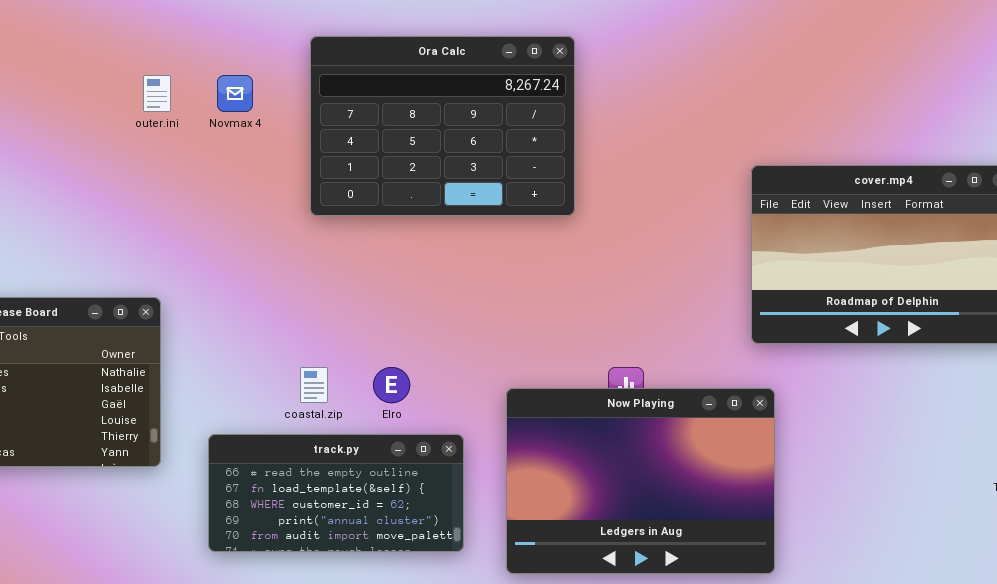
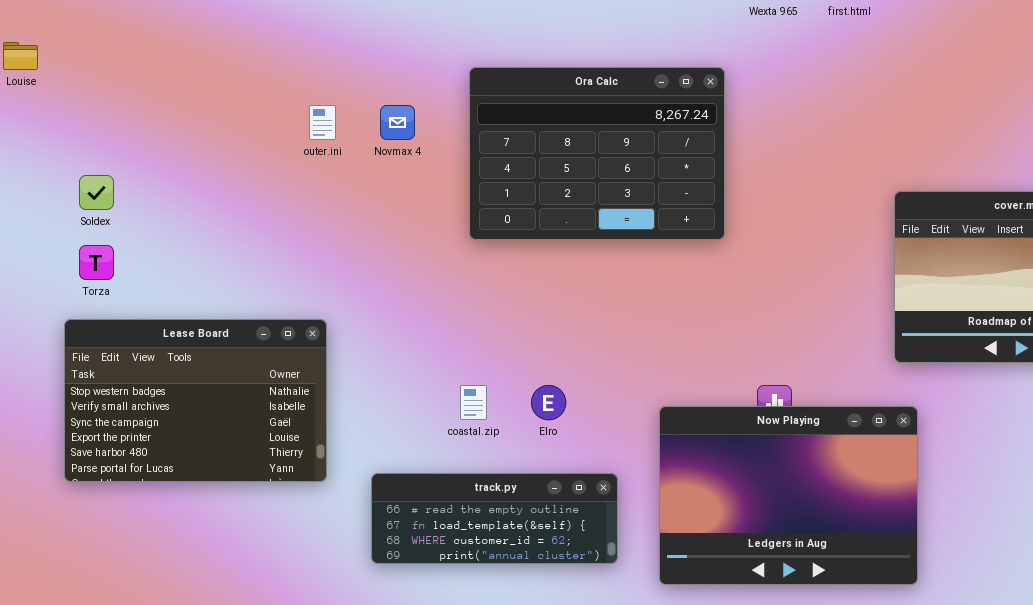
track.py: [208,434,464,552] -> [371,473,618,564], resized

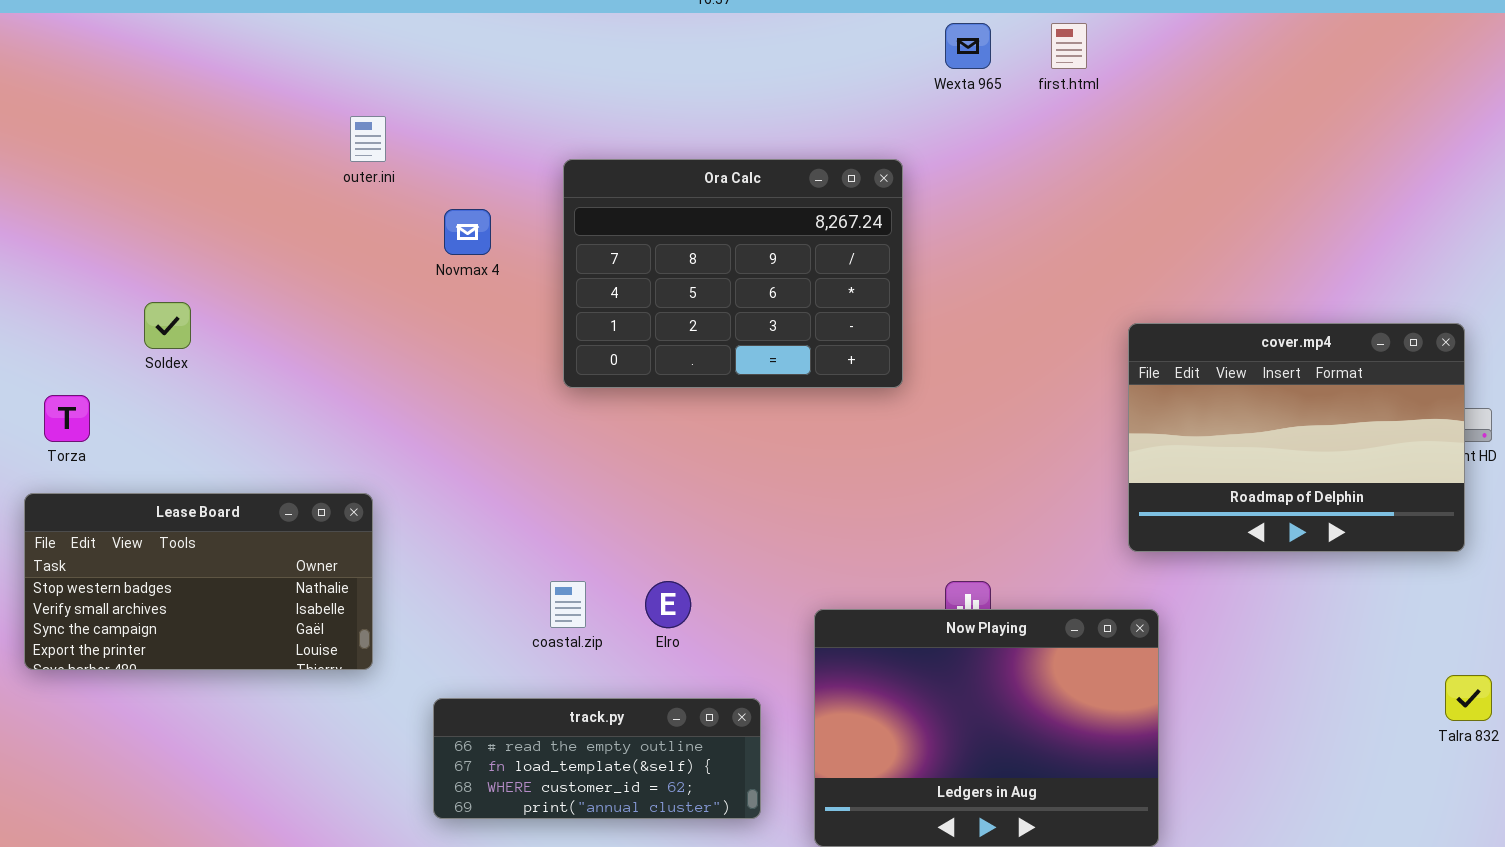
outer.ini: [309,105,336,140] -> [350,116,386,162], moved
Soldex: [79,175,114,210] -> [144,302,191,349], moved
Lease Board: [64,319,327,482] -> [24,493,373,670], resized

